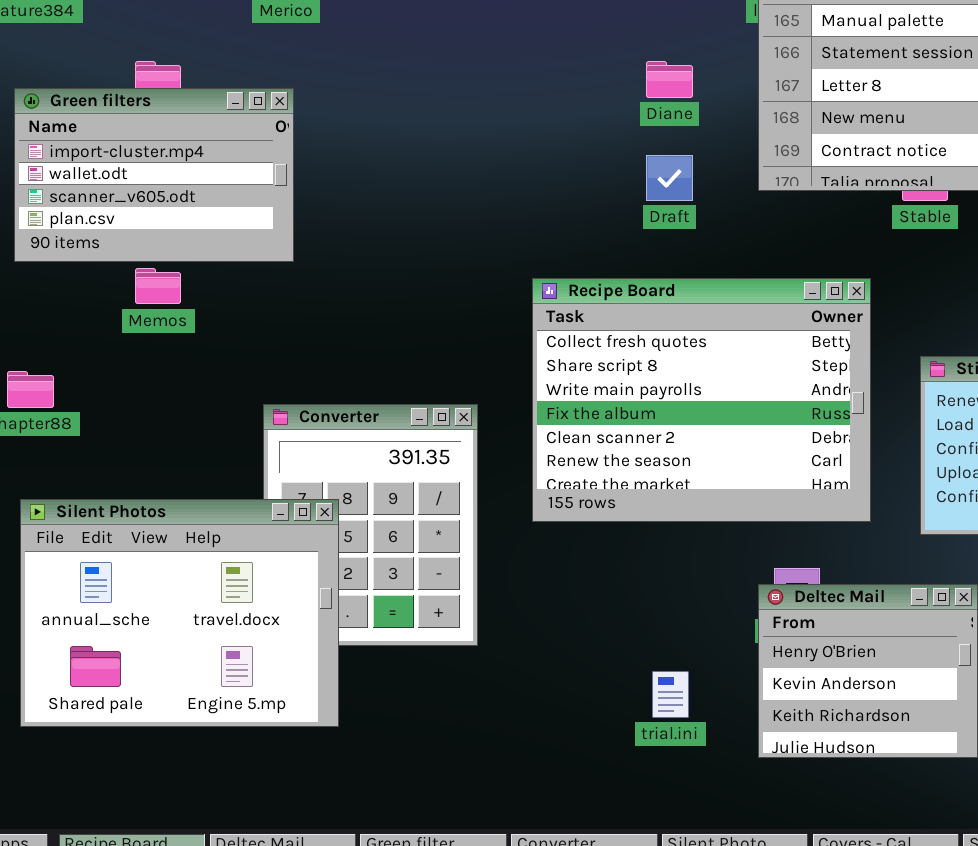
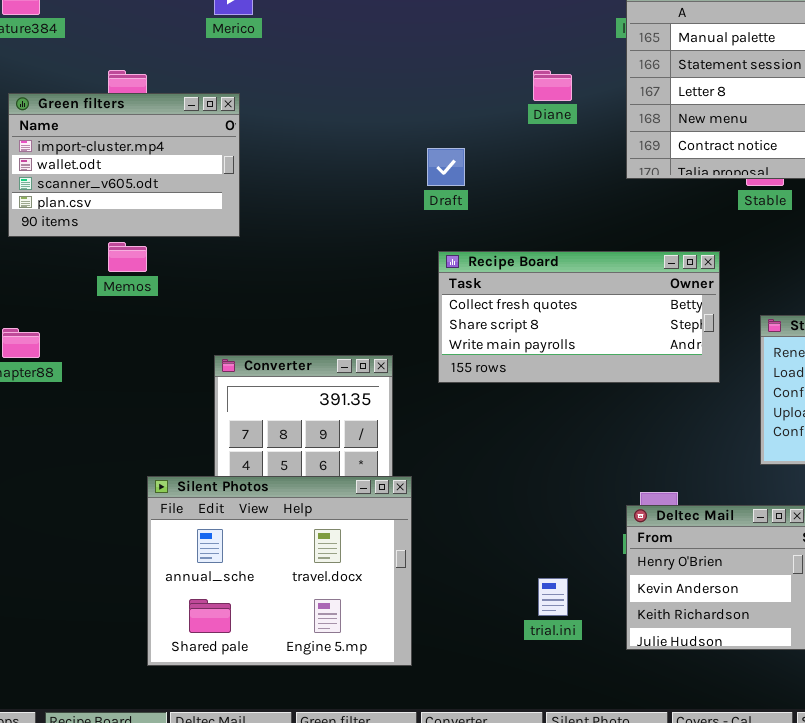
Draft: [646,155,693,201] -> [427,148,465,186], moved
Recipe Board: [532,278,871,522] -> [438,251,720,383], resized
Silent Photos: [20,499,339,727] -> [147,476,412,666], moved

